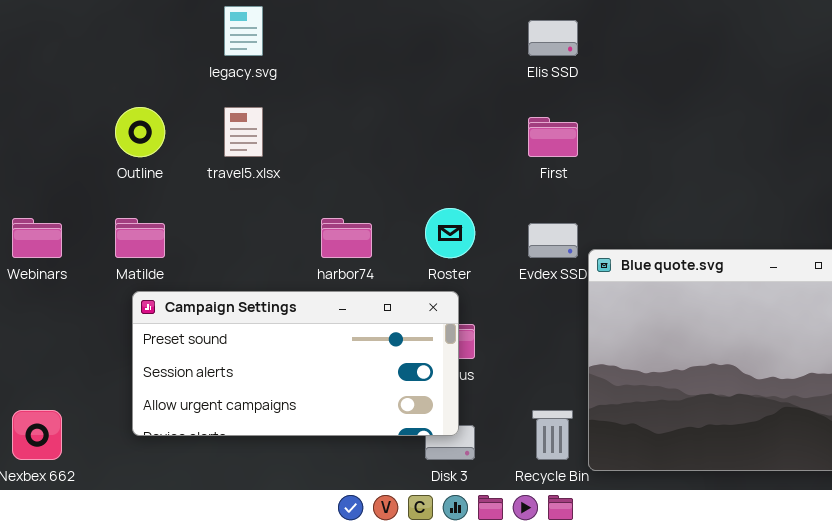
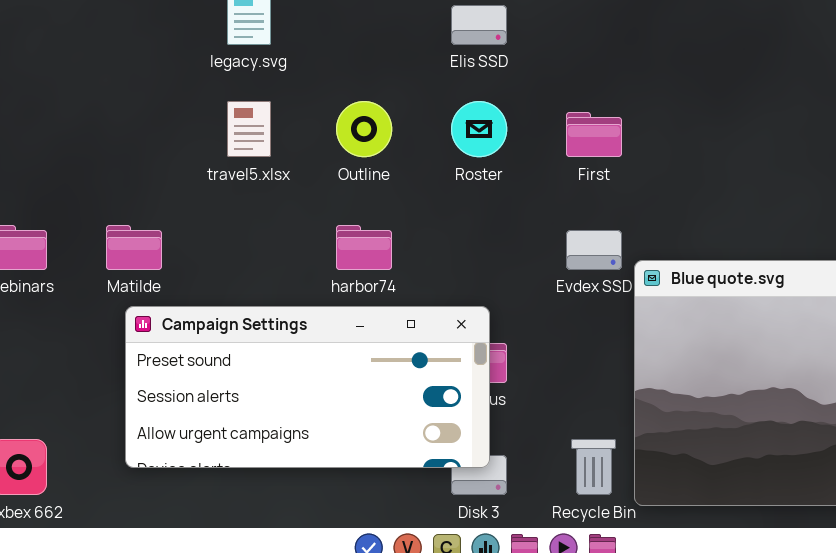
Elis SSD: [528,20,578,56] -> [451,5,507,45], moved
Outline: [115,107,165,157] -> [336,101,392,157], moved
Roster: [425,208,475,258] -> [451,101,507,157], moved

